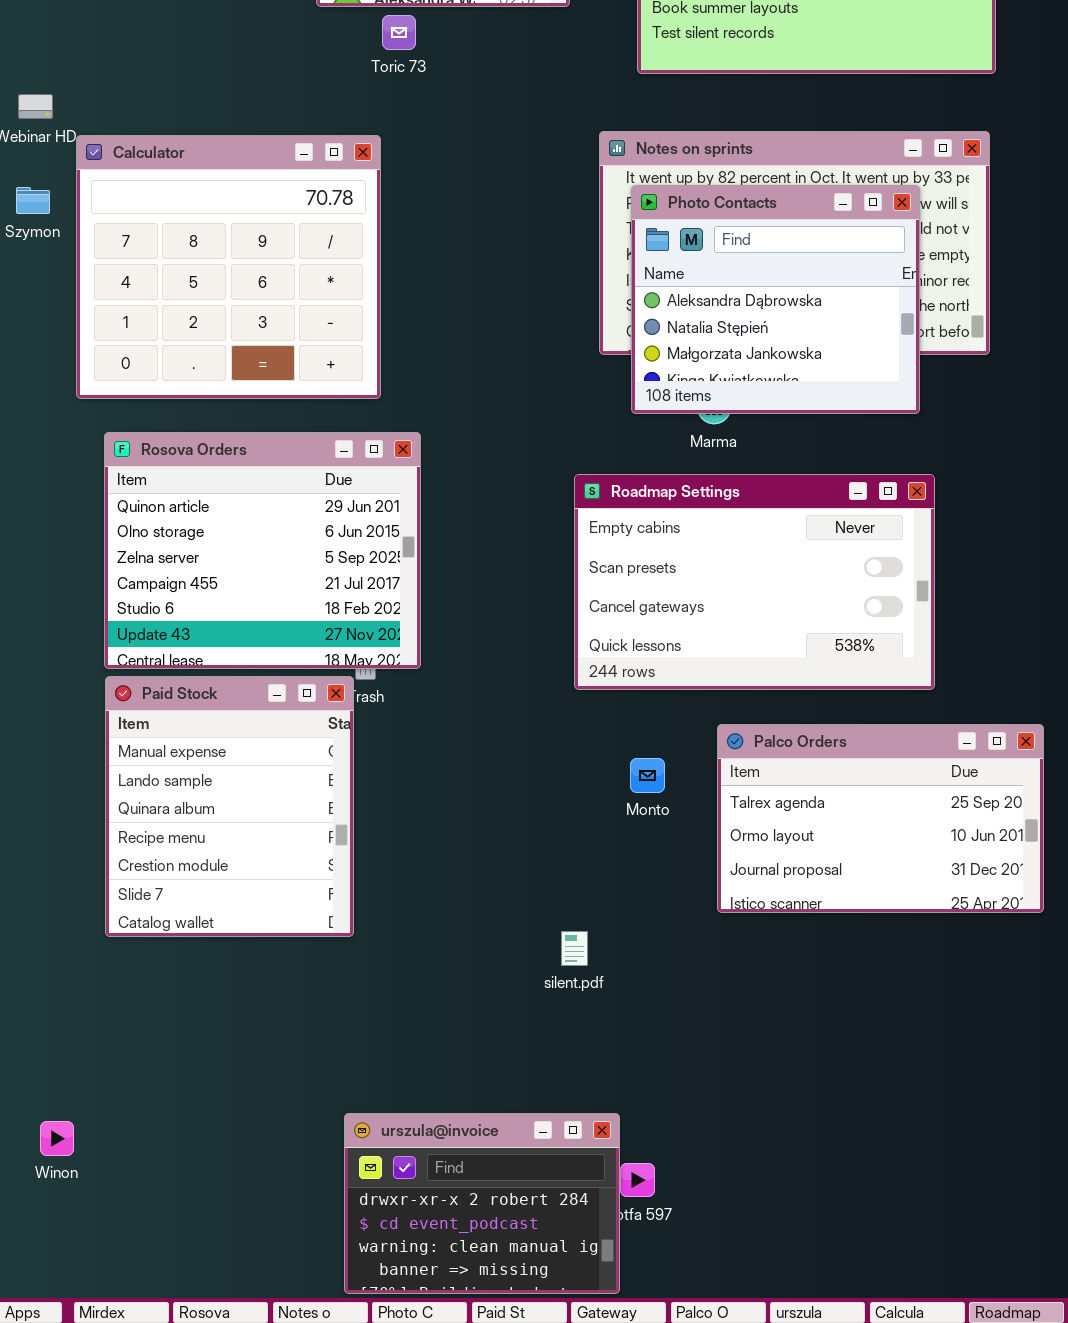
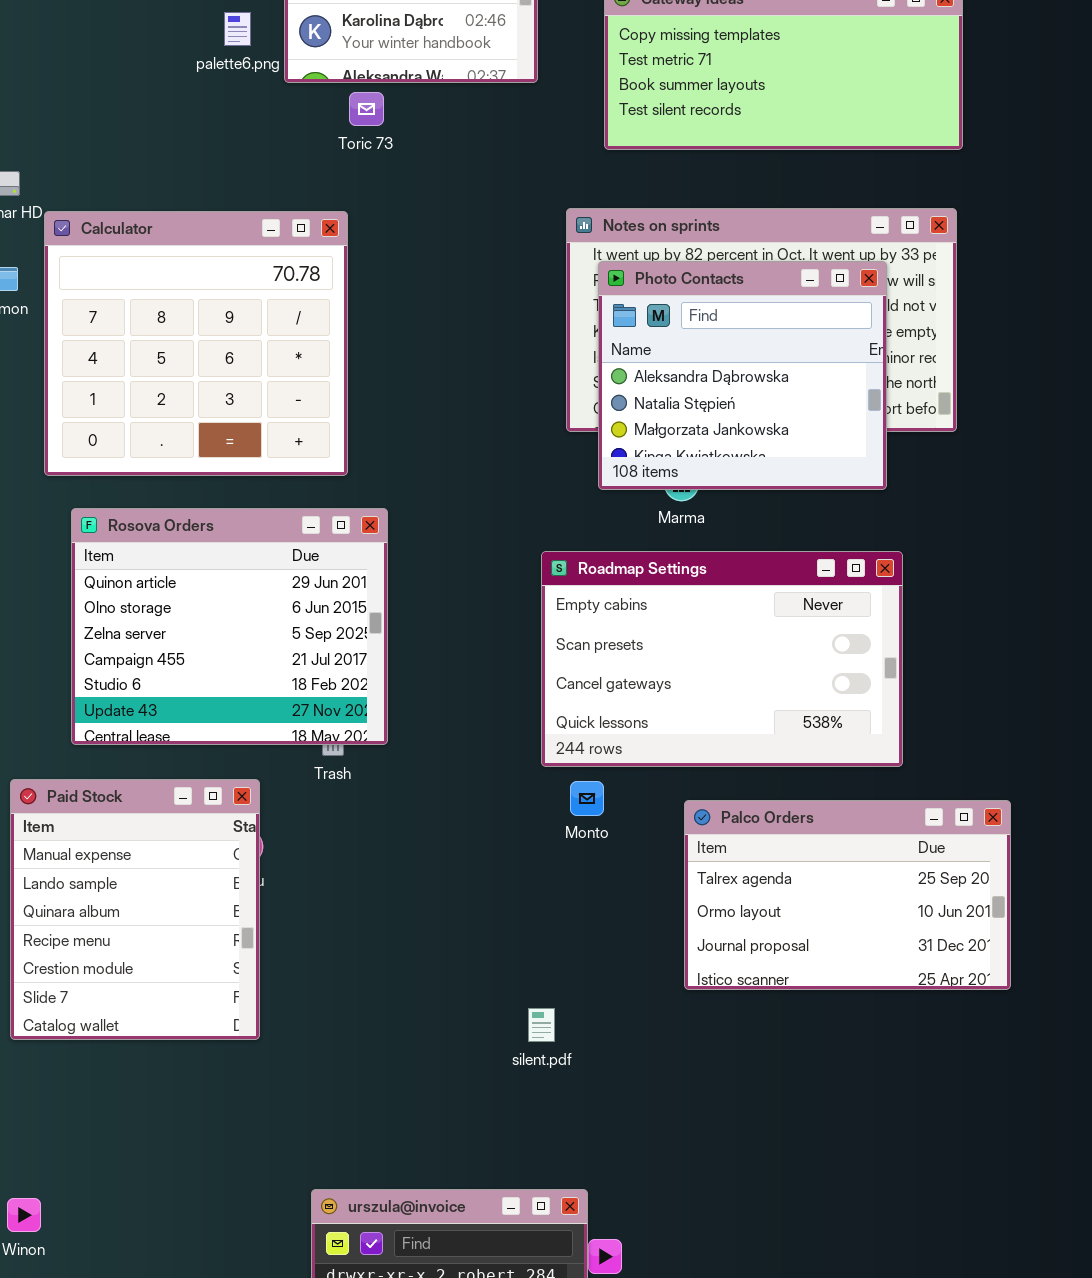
Paid Stock: [105,676,354,937] -> [10,779,260,1040], moved
Monto: [630,758,665,793] -> [570,781,604,816], moved

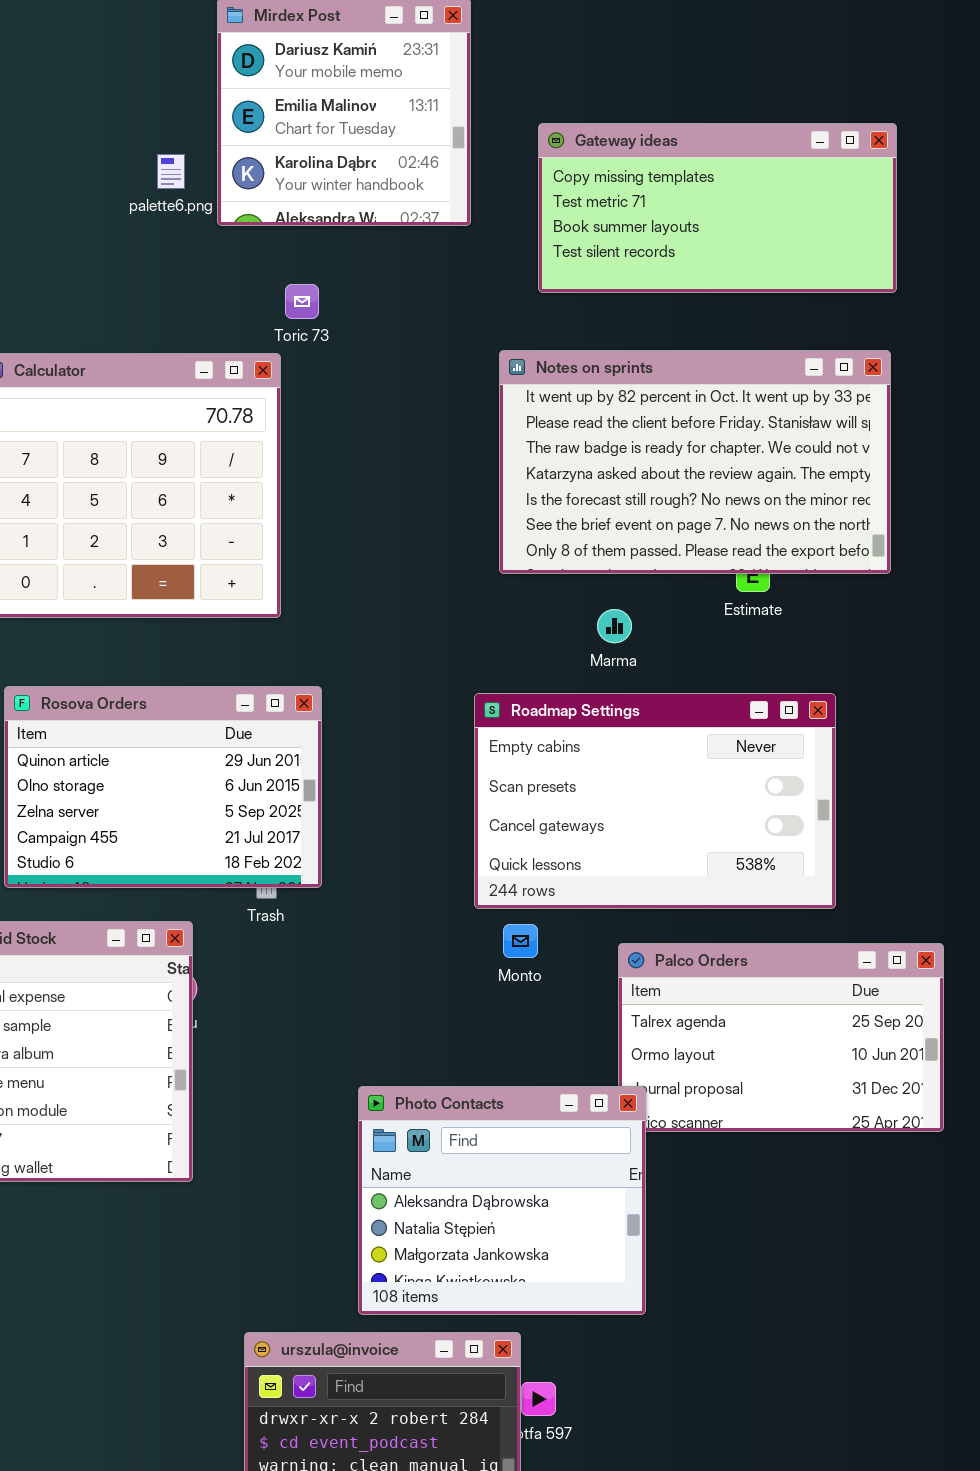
Toric 73: [349,92,384,126] -> [285,284,319,319], moved
Photo Contacts: [598,261,887,490] -> [358,1086,646,1315], moved
Rosova Orders: [71,508,388,745] -> [4,686,322,888], resized

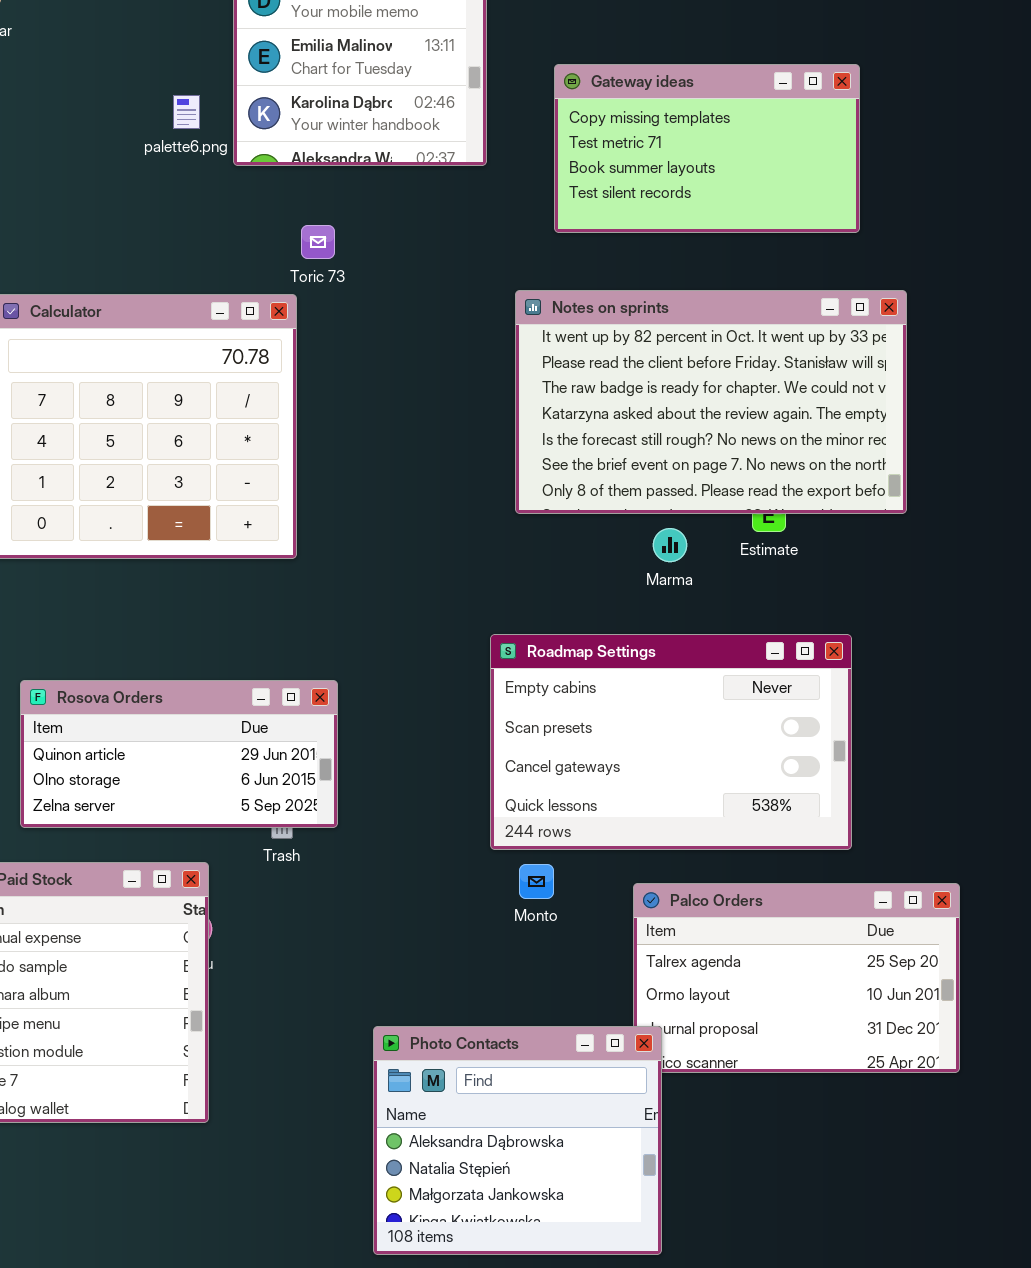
Gateway ideas: [538,123,897,293] -> [554,64,860,233], resized
Marma: [597,609,632,643] -> [653,528,687,562], moved
Rosova Orders: [4,686,322,888] -> [20,680,338,828], resized

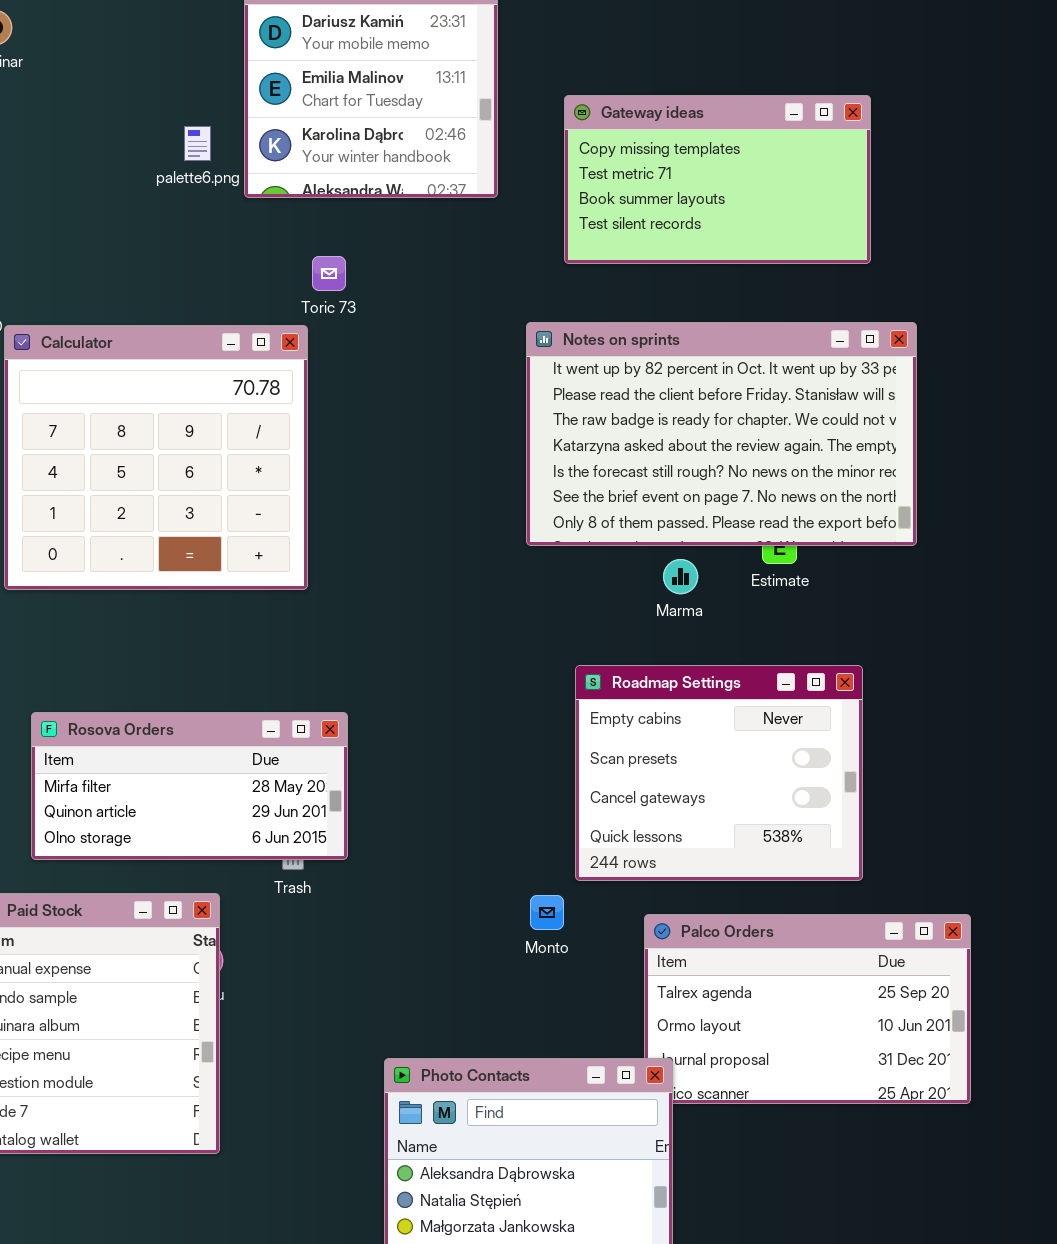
Roadmap Settings: [490,634,852,850] -> [575,665,863,881], resized
Rosova Orders: [20,680,338,828] -> [31,712,348,860], scrolled up 1 row

